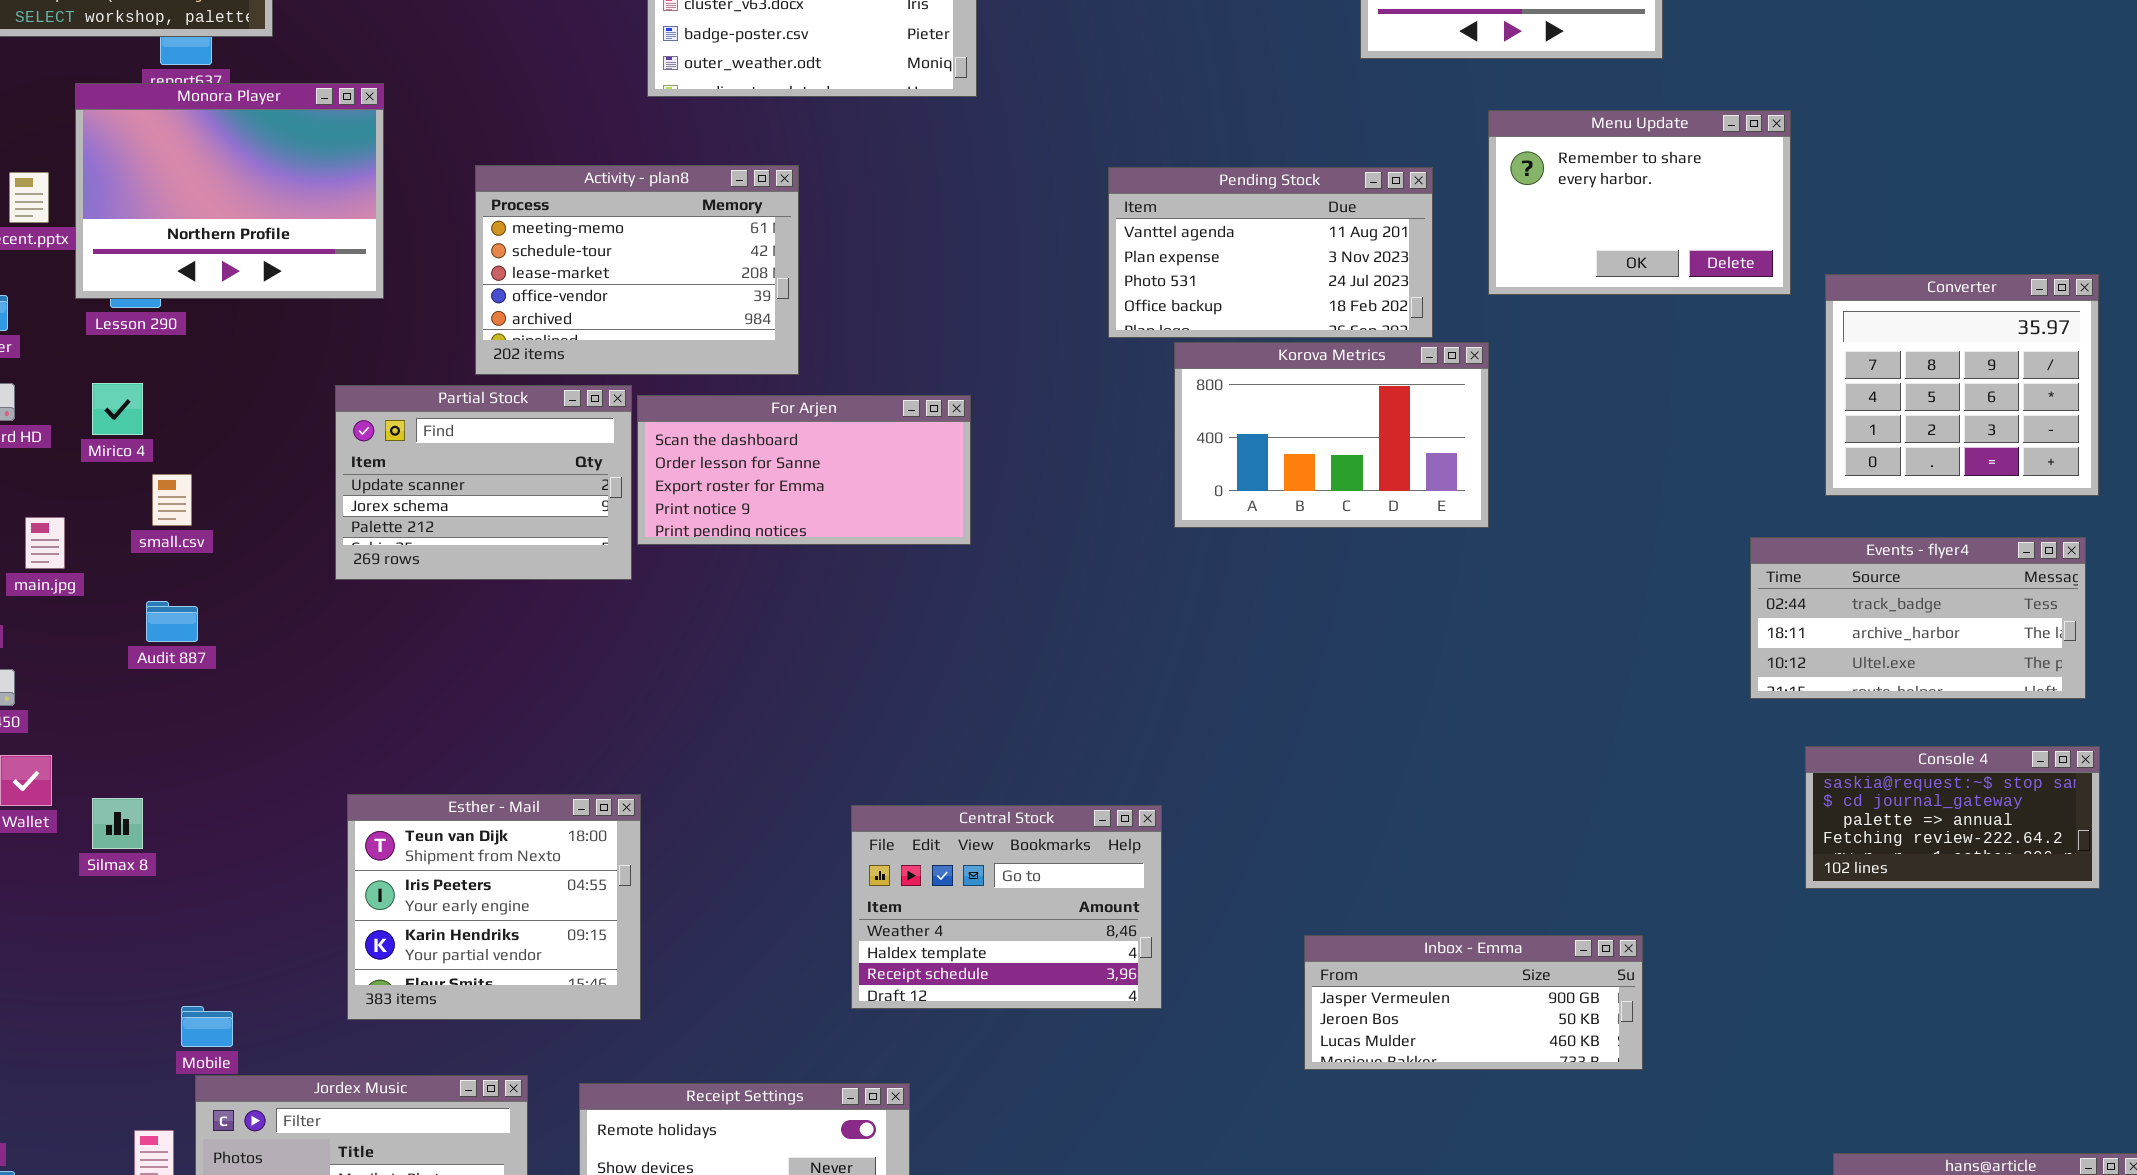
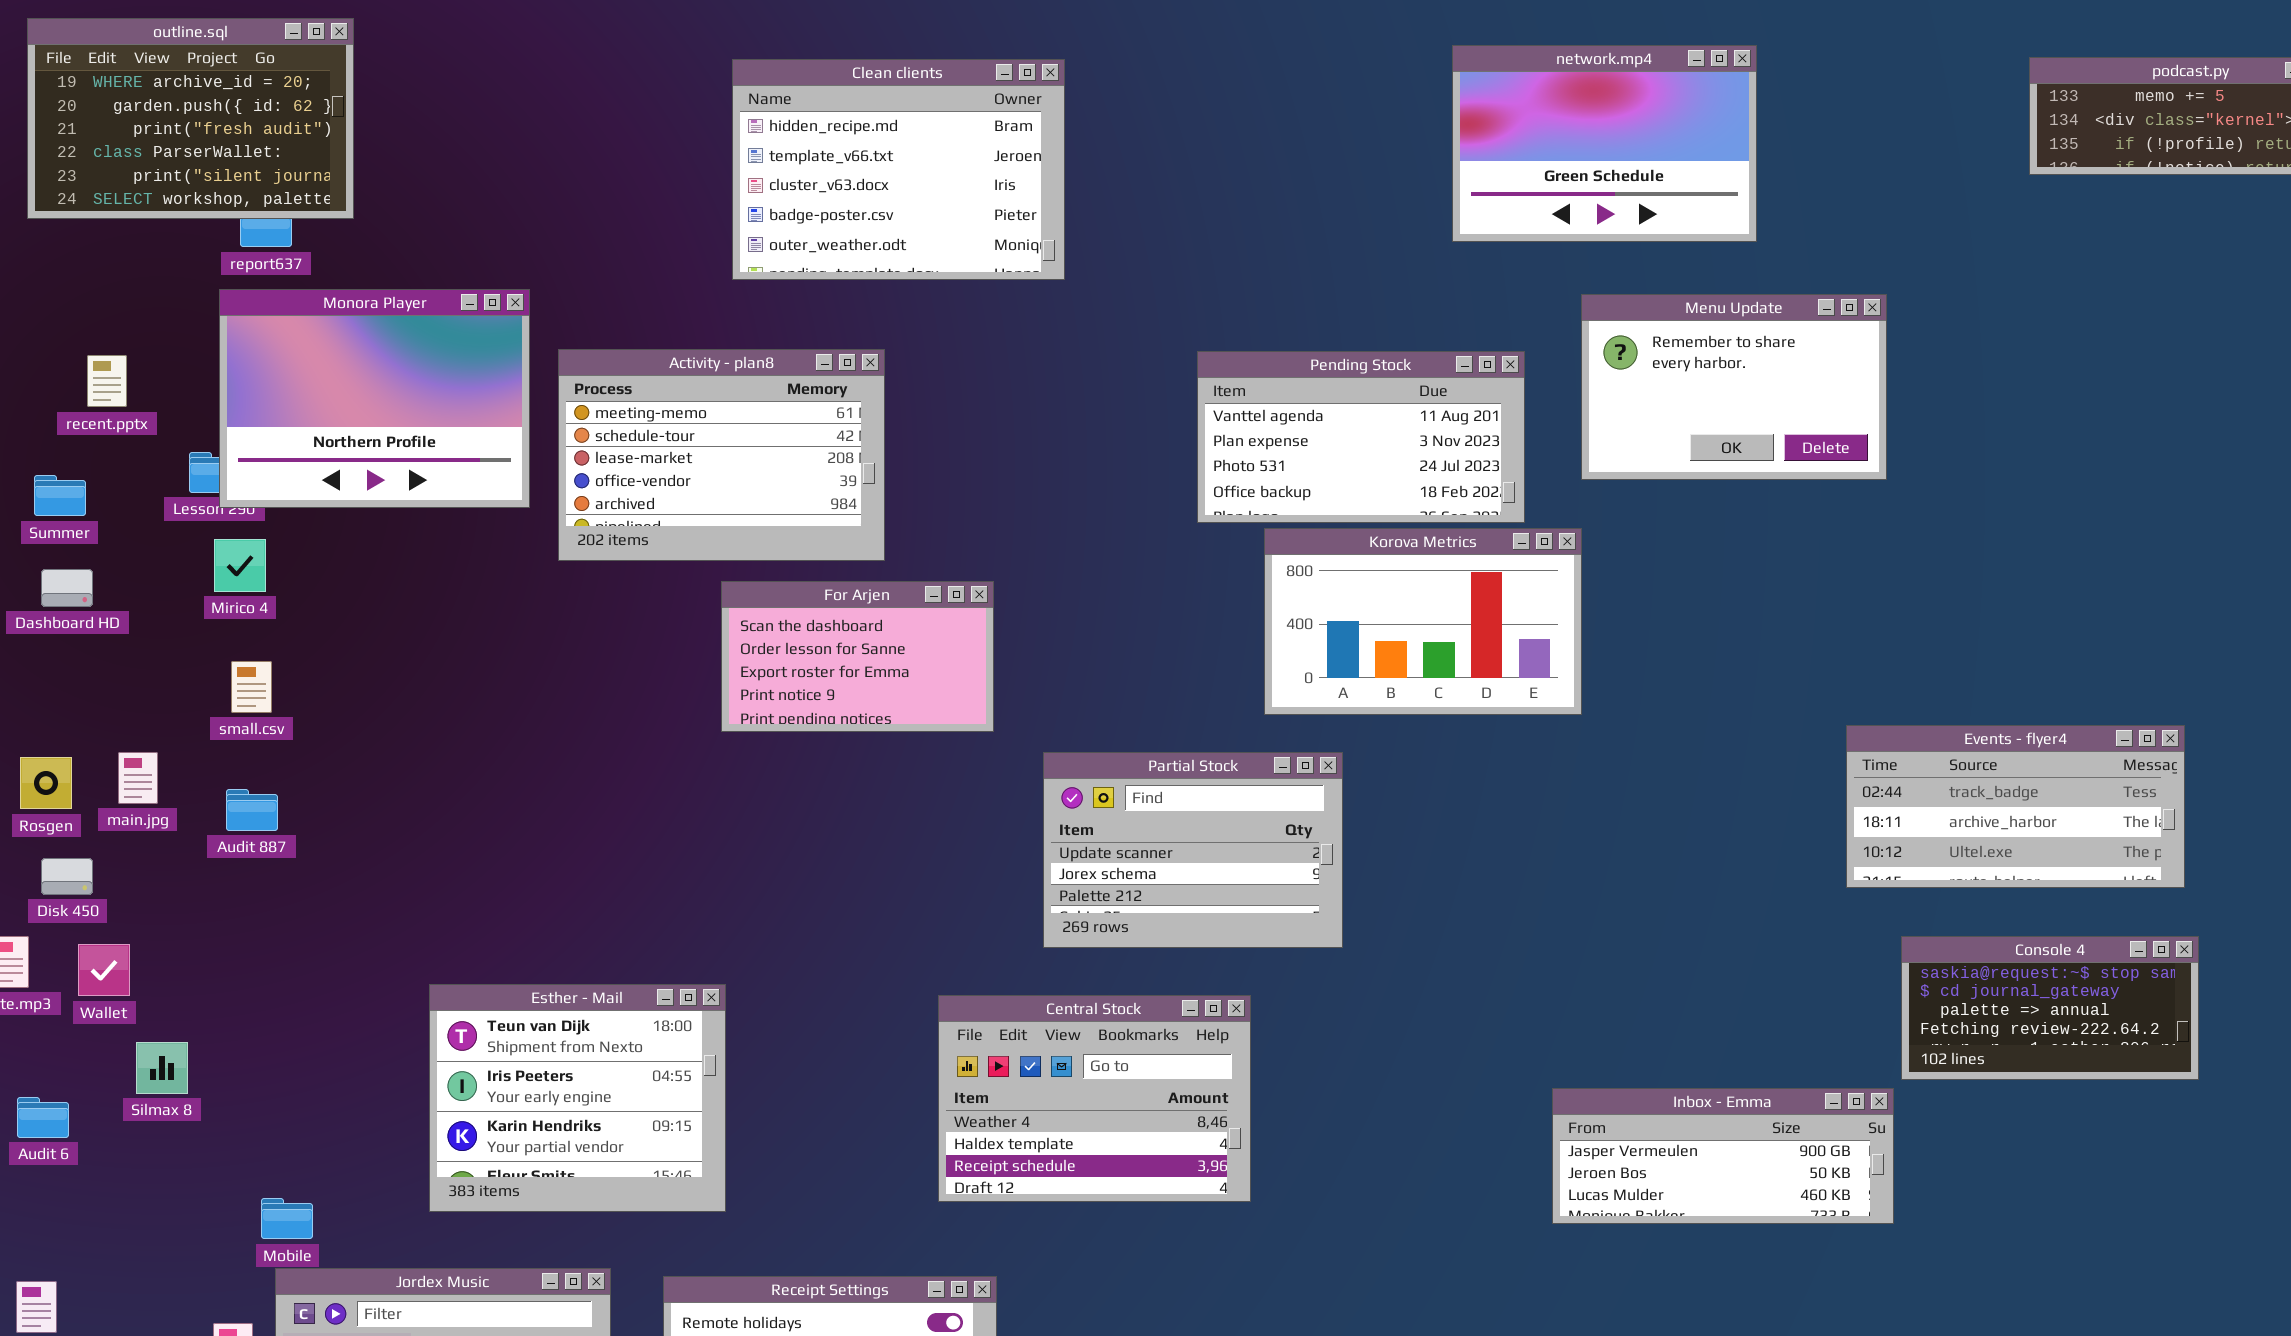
Monora Player: [75,83,384,299] -> [219,289,530,508], moved
Converter: [1825,274,2099,496] -> none, closed
Mirico 4: [92,383,143,435] -> [214,539,266,592], moved
Partial Stock: [335,385,632,580] -> [1043,752,1343,948], moved
For Arjen: [637,395,971,545] -> [721,581,994,732], resized
main.jpg: [25,517,65,569] -> [118,752,158,804], moved
Silmax 8: [92,798,143,849] -> [136,1042,188,1094], moved
Inbox - Emma: [1304,935,1643,1070] -> [1552,1088,1894,1224], moved

